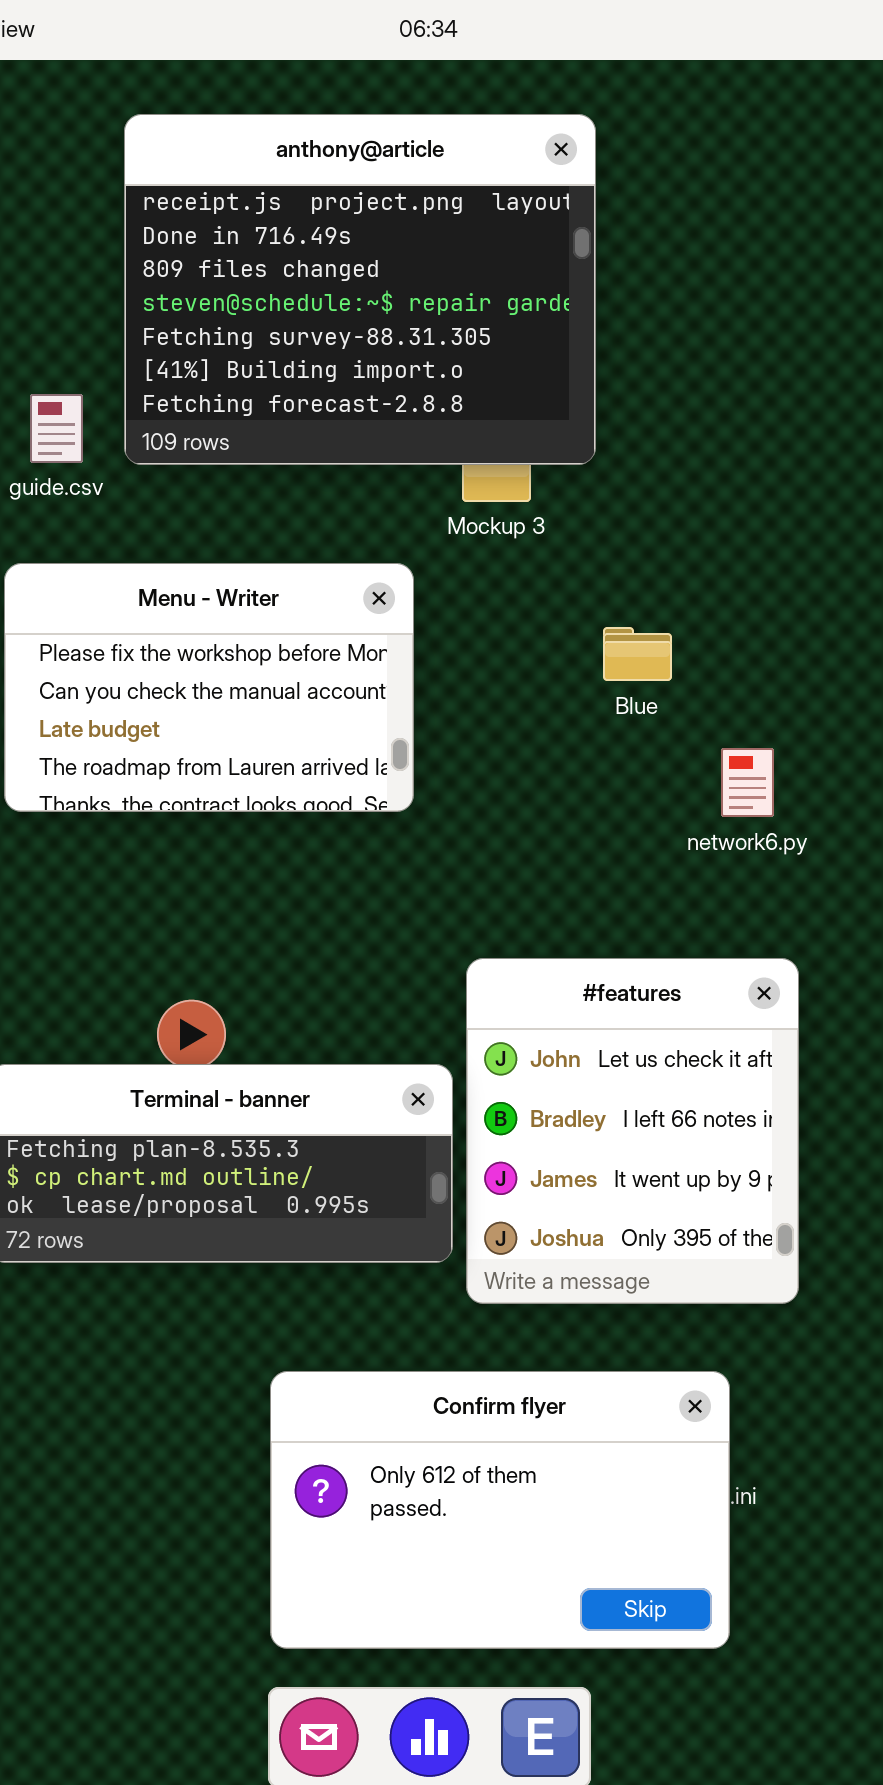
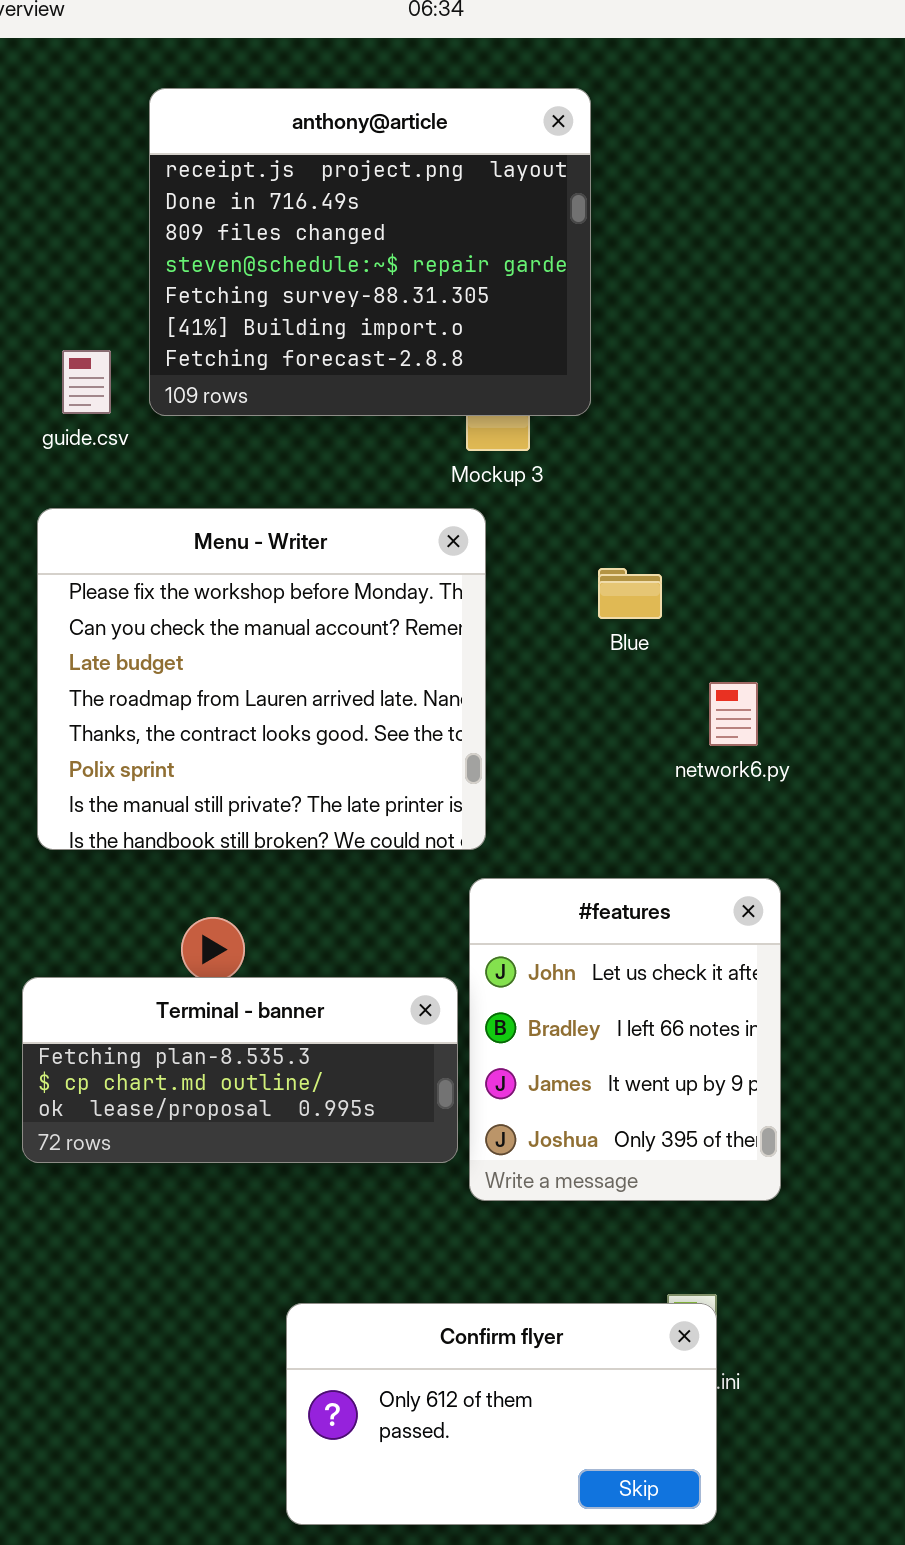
Menu - Writer: [4,563,414,812] -> [37,508,486,850], resized
Confirm flyer: [270,1371,730,1649] -> [286,1303,717,1525], resized

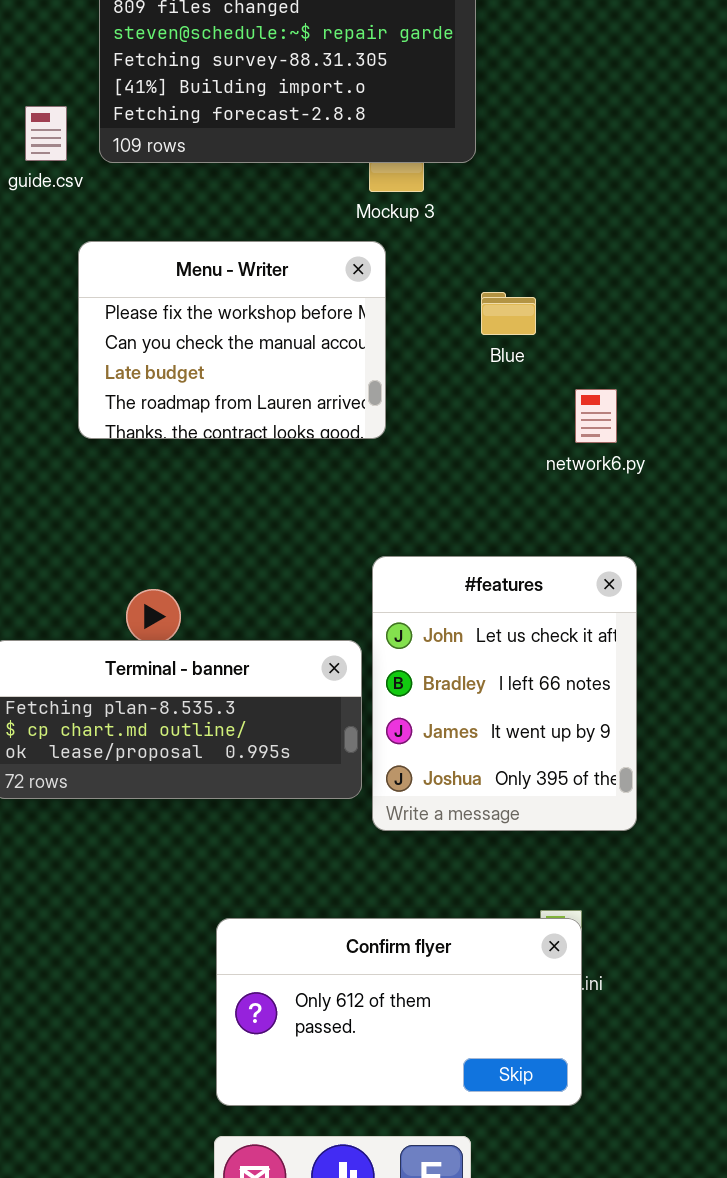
Menu - Writer: [37,508,486,850] -> [78,241,386,439], resized

